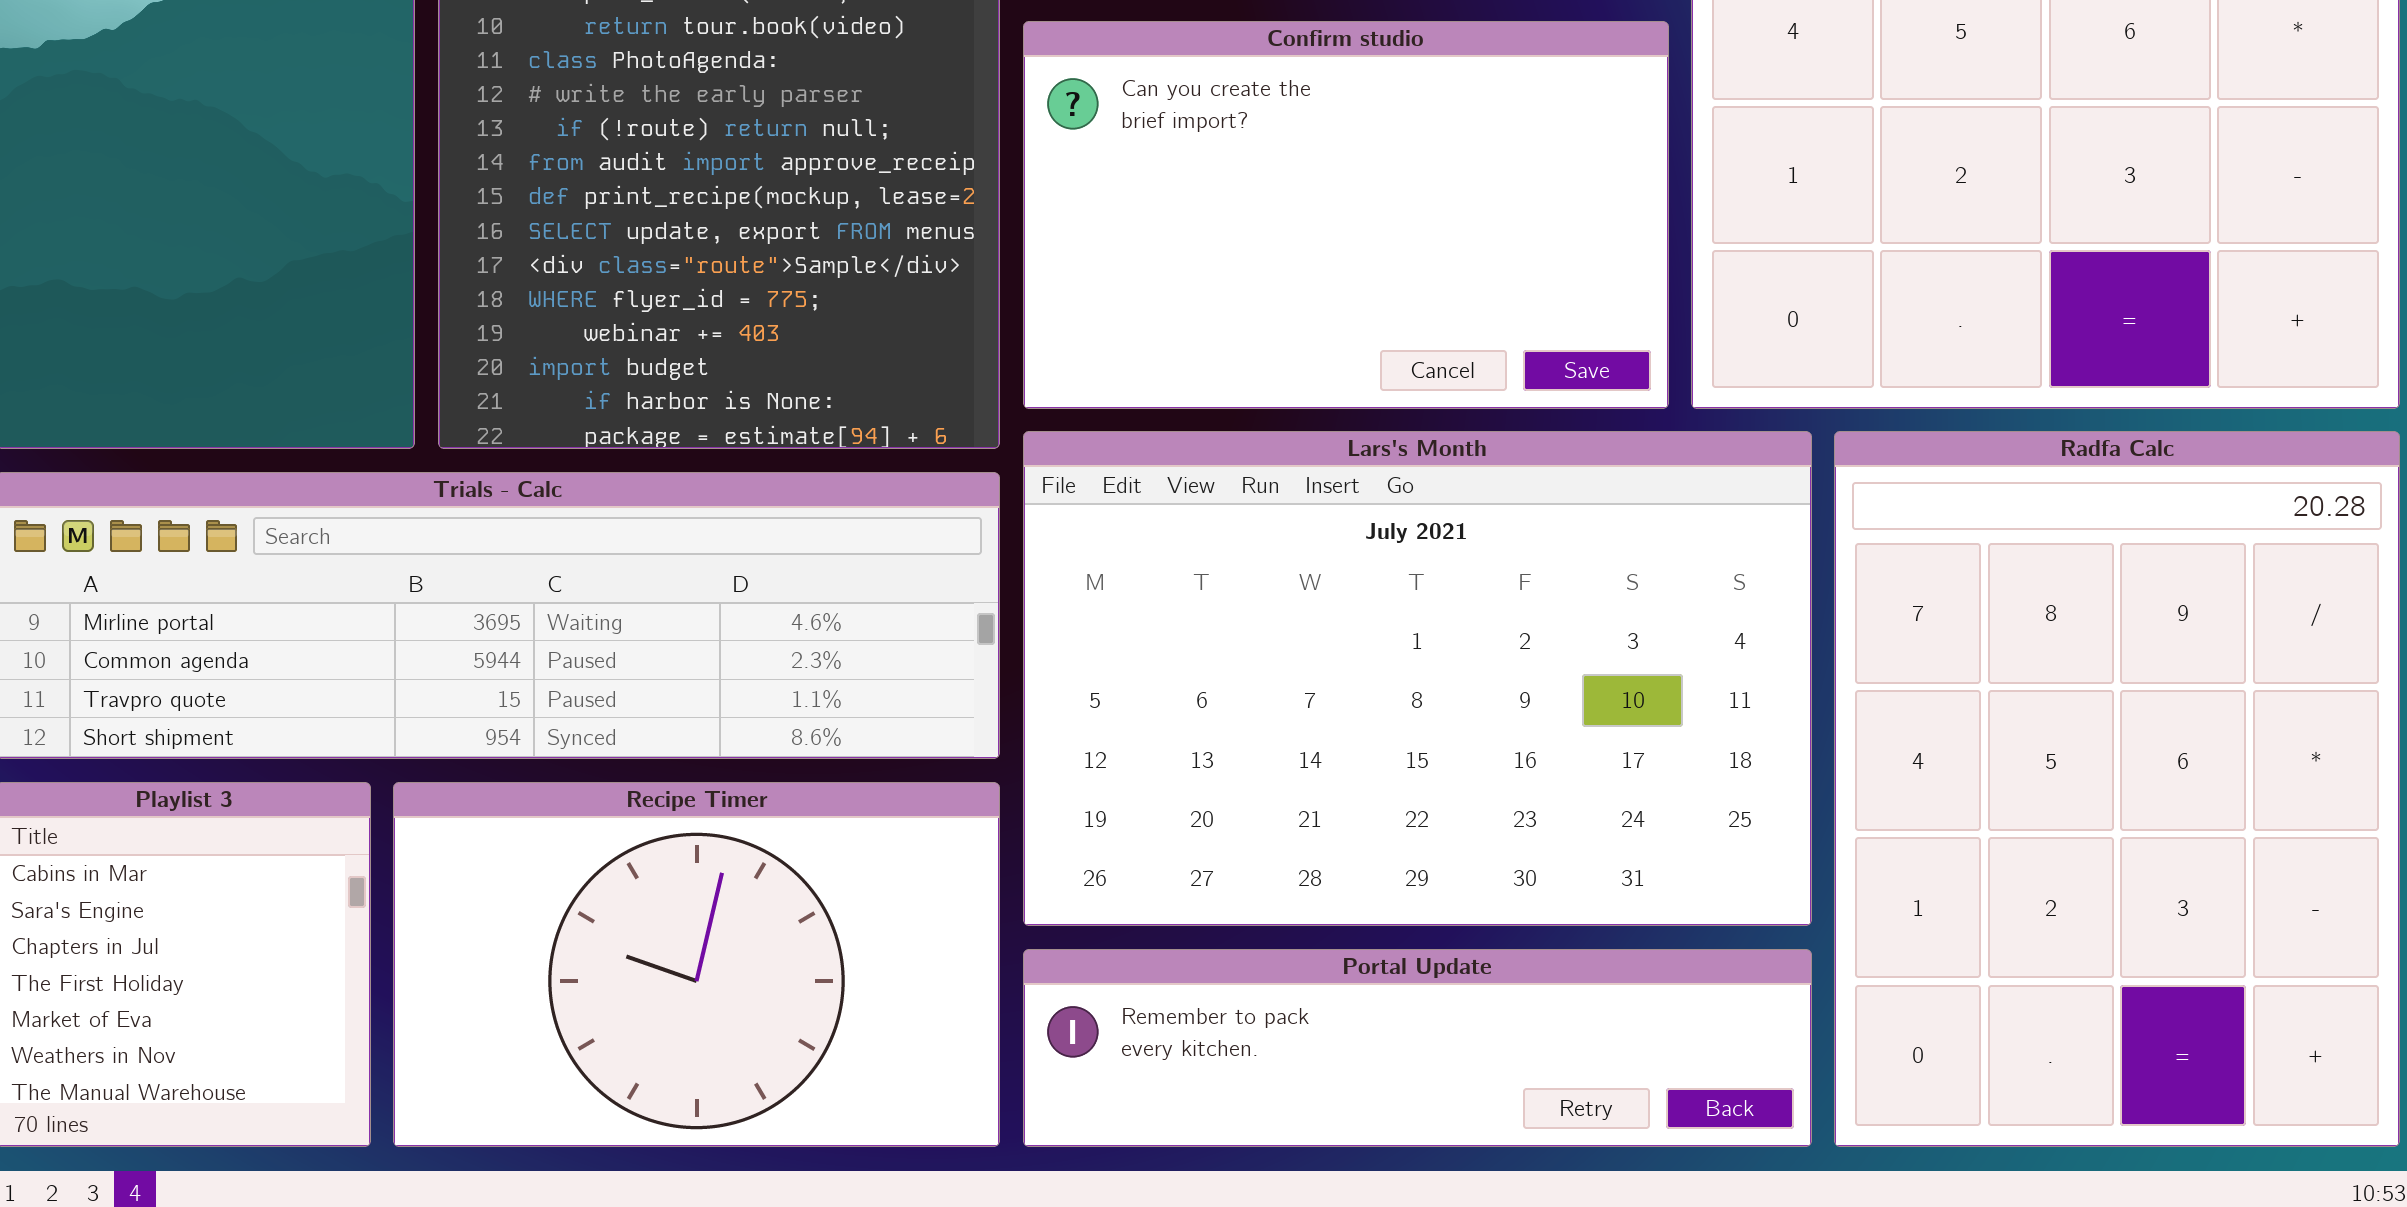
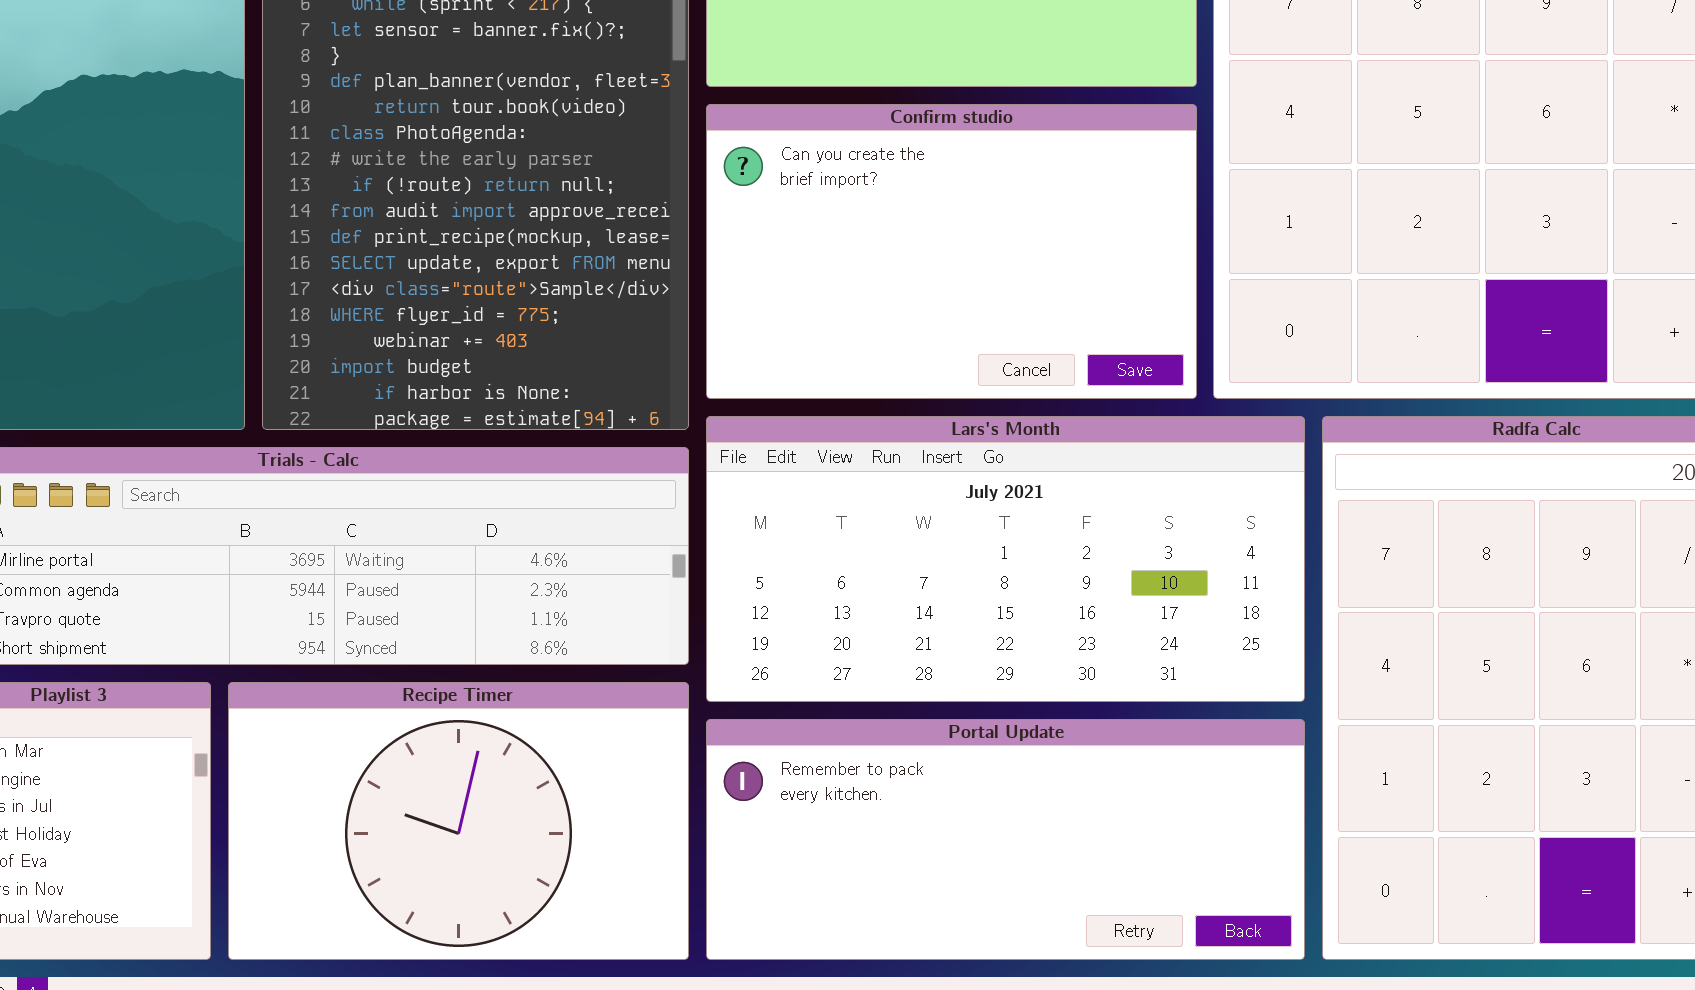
Lars's Month: [1023,431,1812,926] -> [706,416,1305,702], resized
Portal Update: [1023,949,1812,1147] -> [706,719,1305,960], resized

